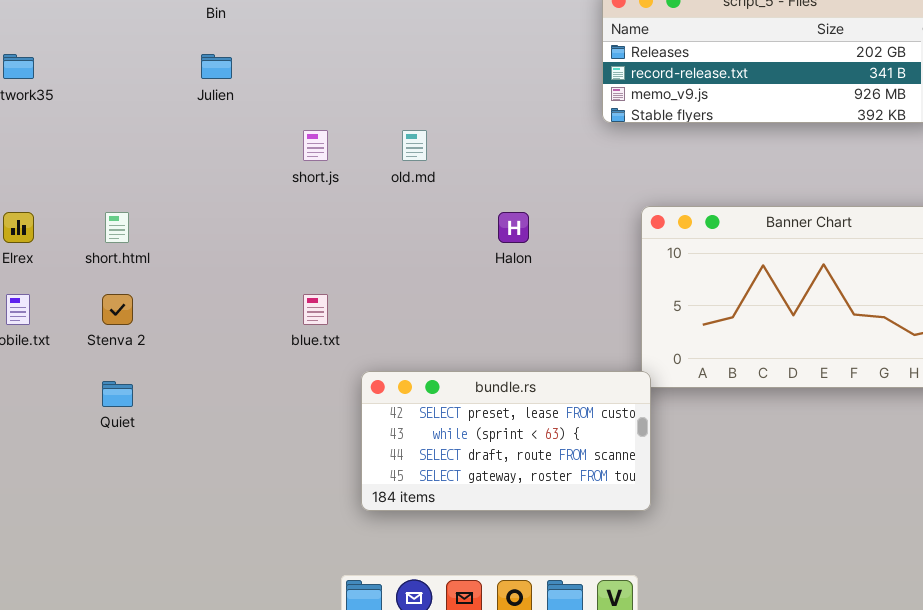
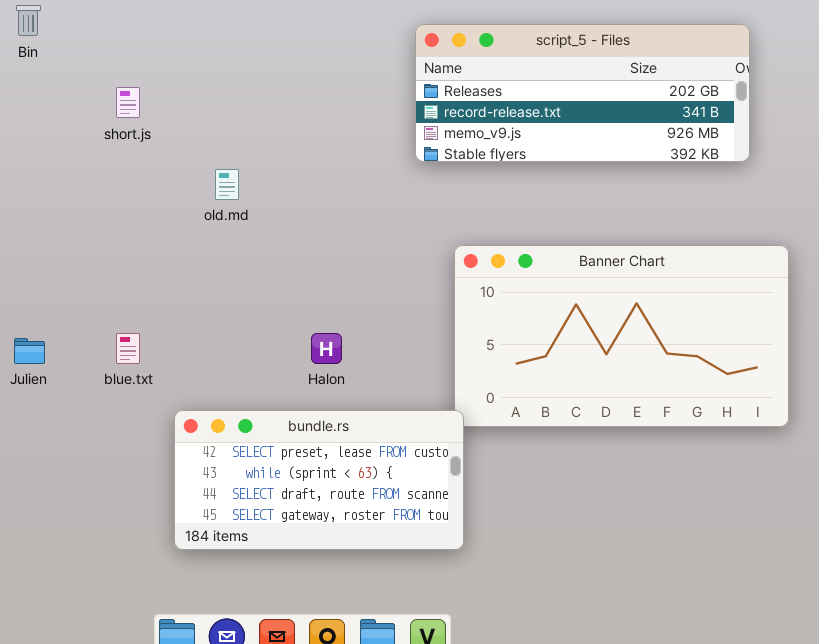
Julien: [201,54,232,79] -> [14,338,45,364], moved
short.js: [303,130,328,161] -> [116,87,140,118], moved
Halon: [498,212,529,243] -> [311,333,342,364], moved

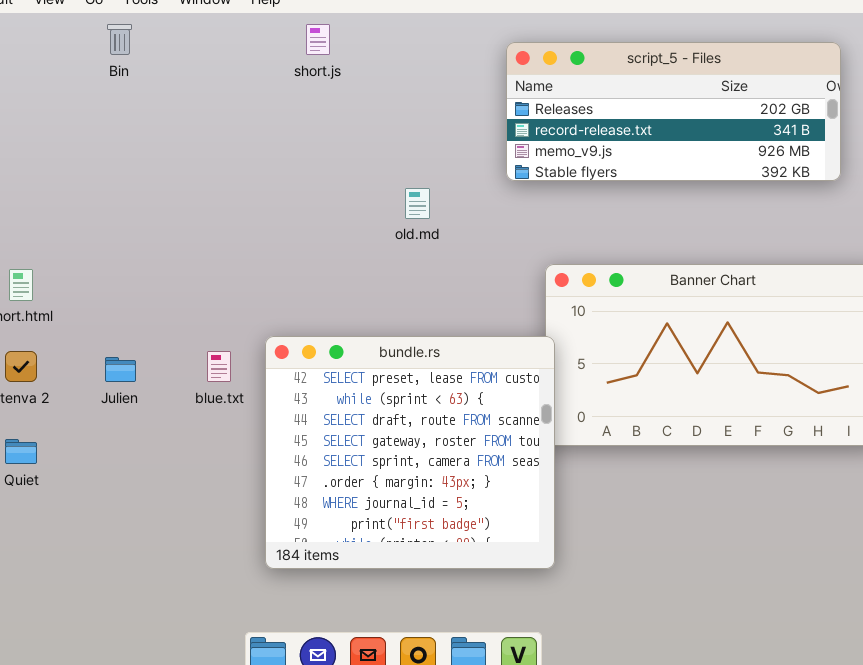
short.js: [116,87,140,118] -> [306,24,330,55], moved
old.md: [215,169,239,200] -> [405,188,430,219], moved
bundle.rs: [174,410,464,550] -> [265,336,555,569], resized

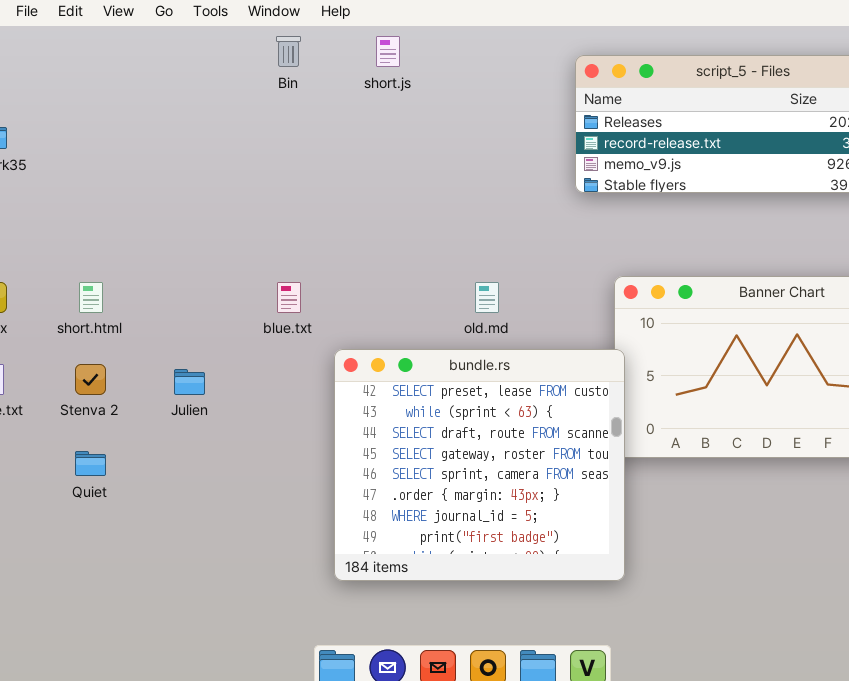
Bin: [107,24,132,55] -> [276,36,301,67], moved
old.md: [405,188,430,219] -> [475,282,499,313], moved
blue.txt: [207,351,231,382] -> [277,282,301,313], moved

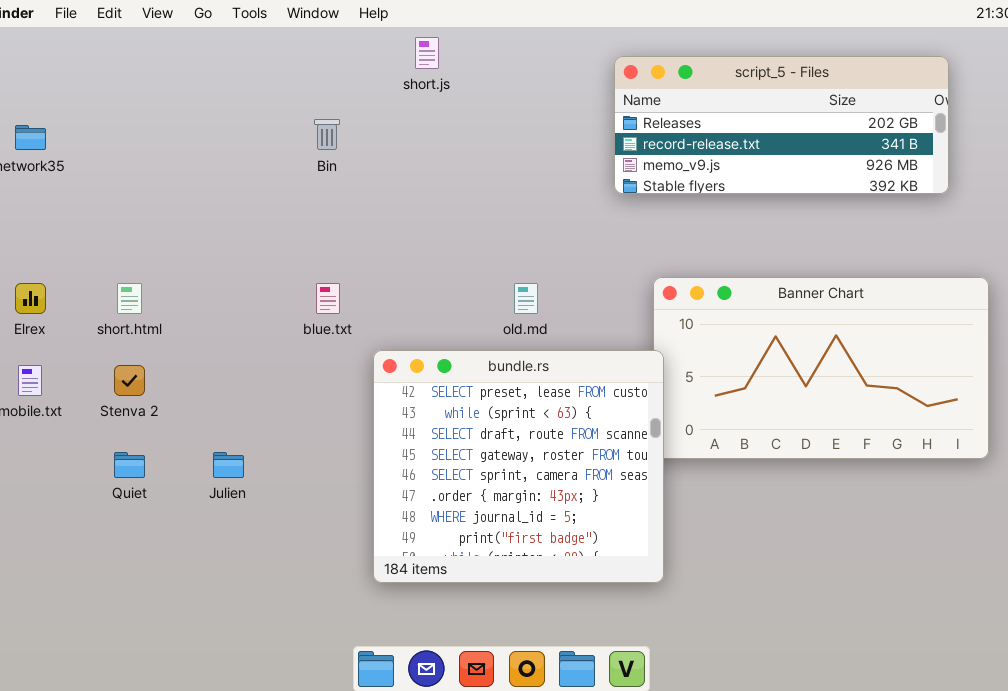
Bin: [276,36,301,67] -> [314,119,340,150], moved
Julien: [174,369,205,395] -> [213,452,244,478], moved

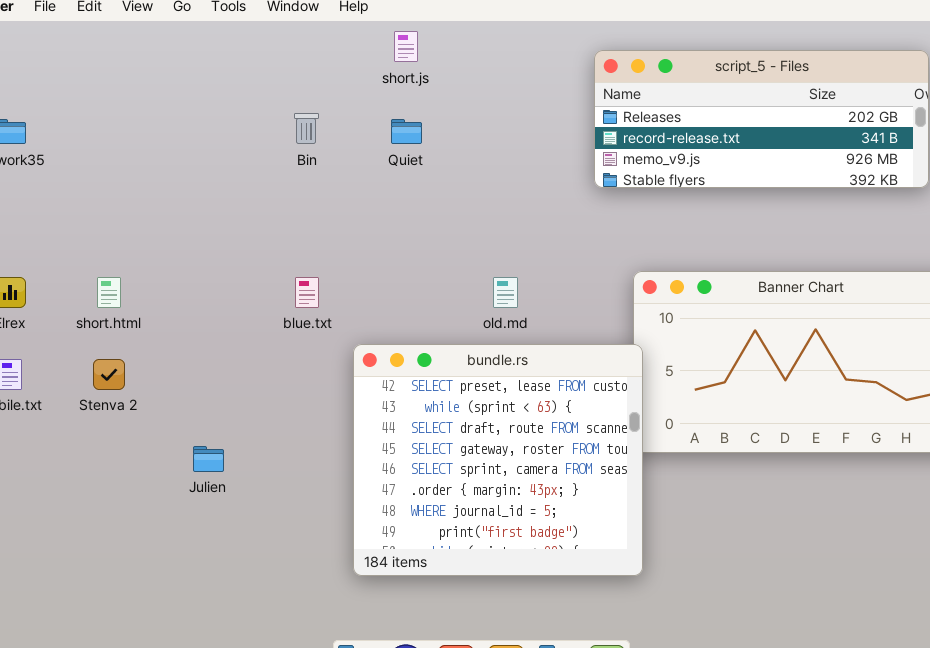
Quiet: [114,452,145,478] -> [391,119,422,144], moved

